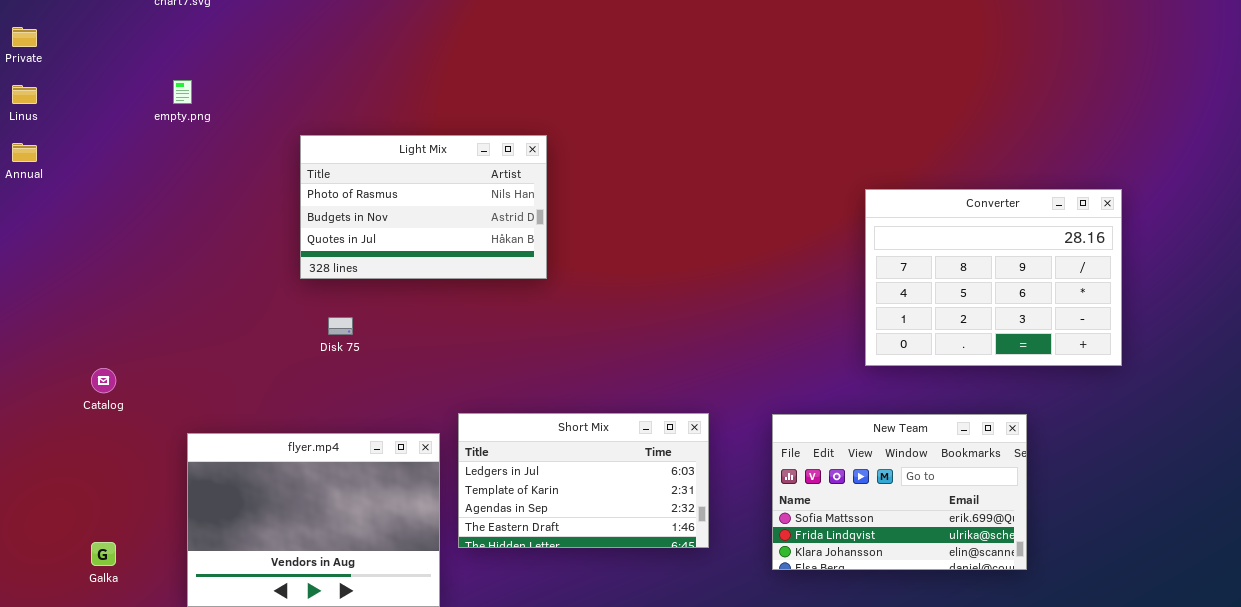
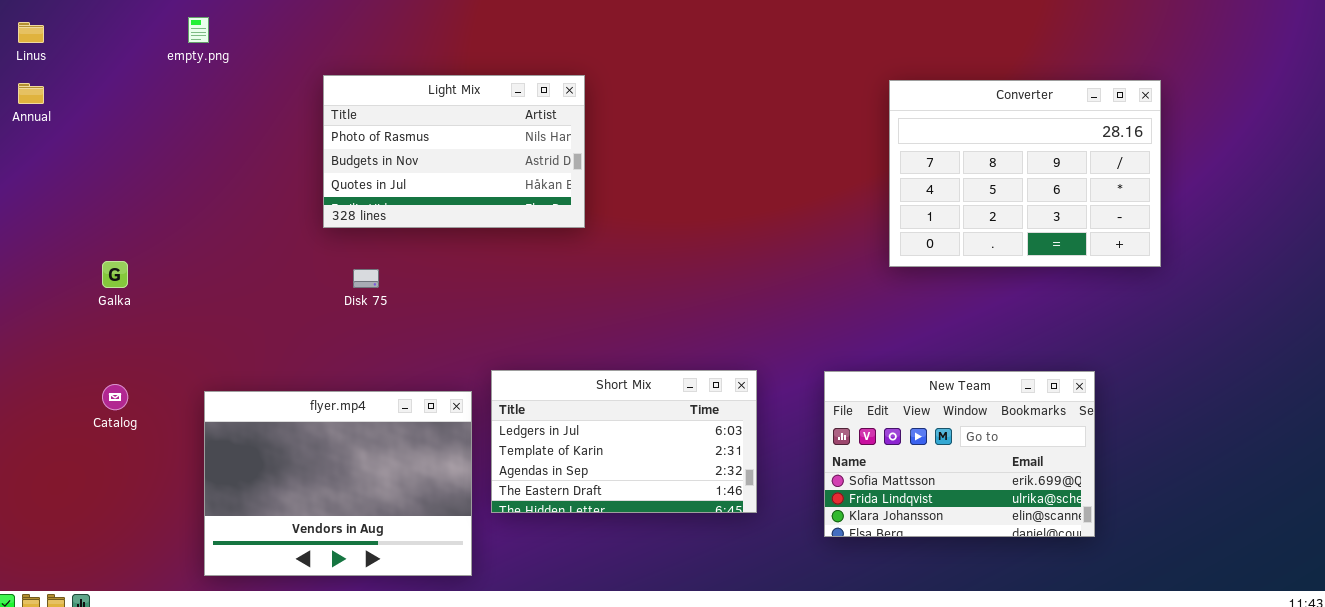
Converter: [865,189,1122,366] -> [889,80,1161,267], moved
Catalog: [91,368,116,393] -> [102,384,128,410], moved
Galka: [91,542,116,566] -> [102,261,128,288], moved

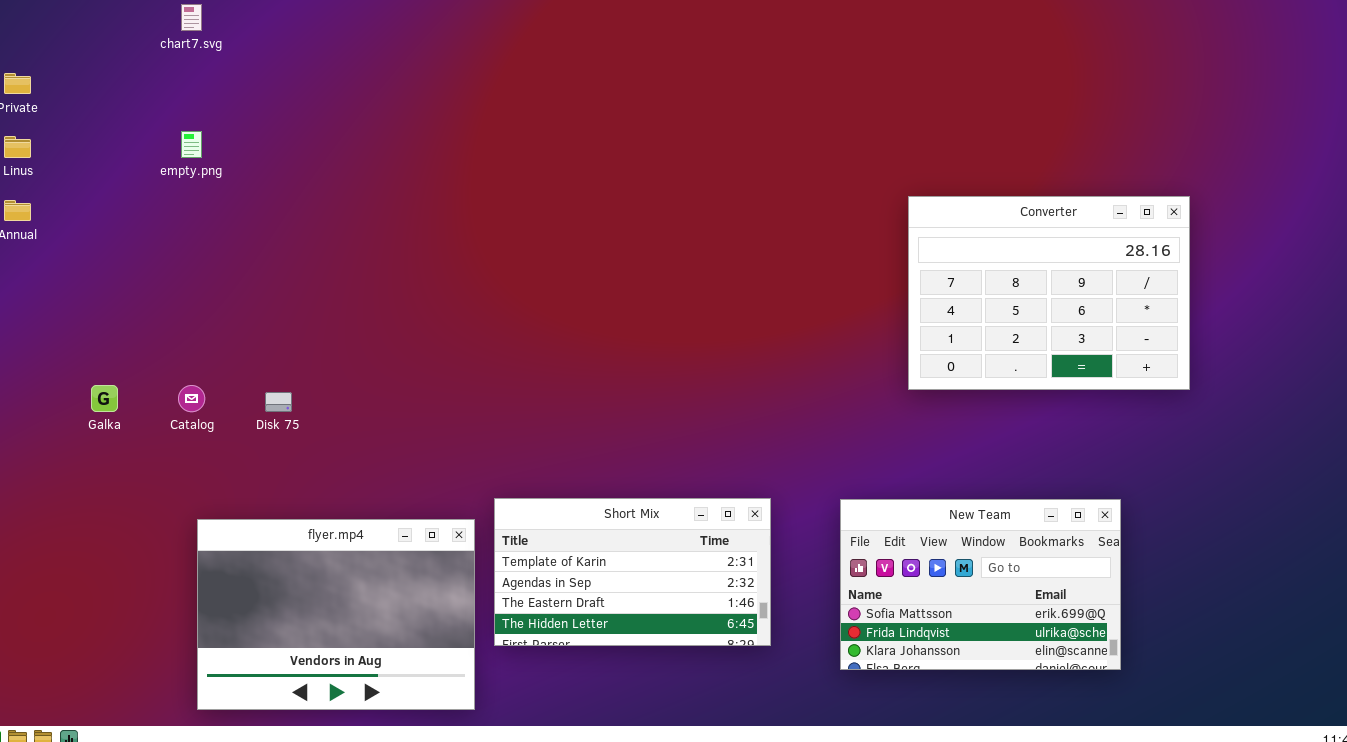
Light Mix: [323,75,585,228] -> none, closed
Disk 75: [353,269,379,288] -> [265,392,292,412], moved
Short Mix: [491,370,757,513] -> [494,498,771,646], scrolled down 1 row
Catalog: [102,384,128,410] -> [178,385,205,412], moved

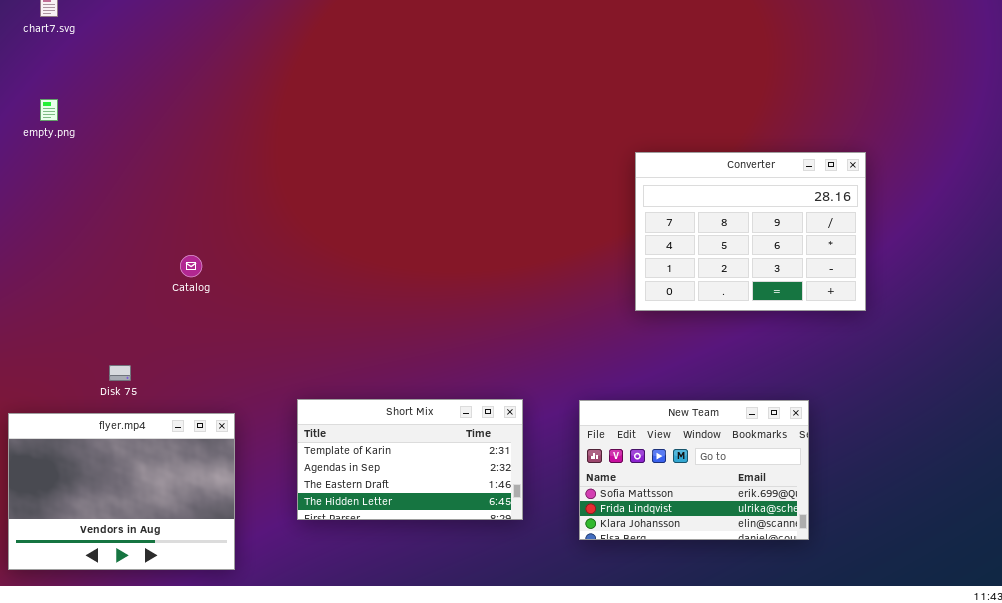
Catalog: [178,385,205,412] -> [180,255,202,277], moved
Disk 75: [265,392,292,412] -> [109,365,131,381], moved
flyer.mp4: [197,519,475,710] -> [8,413,235,570], moved

